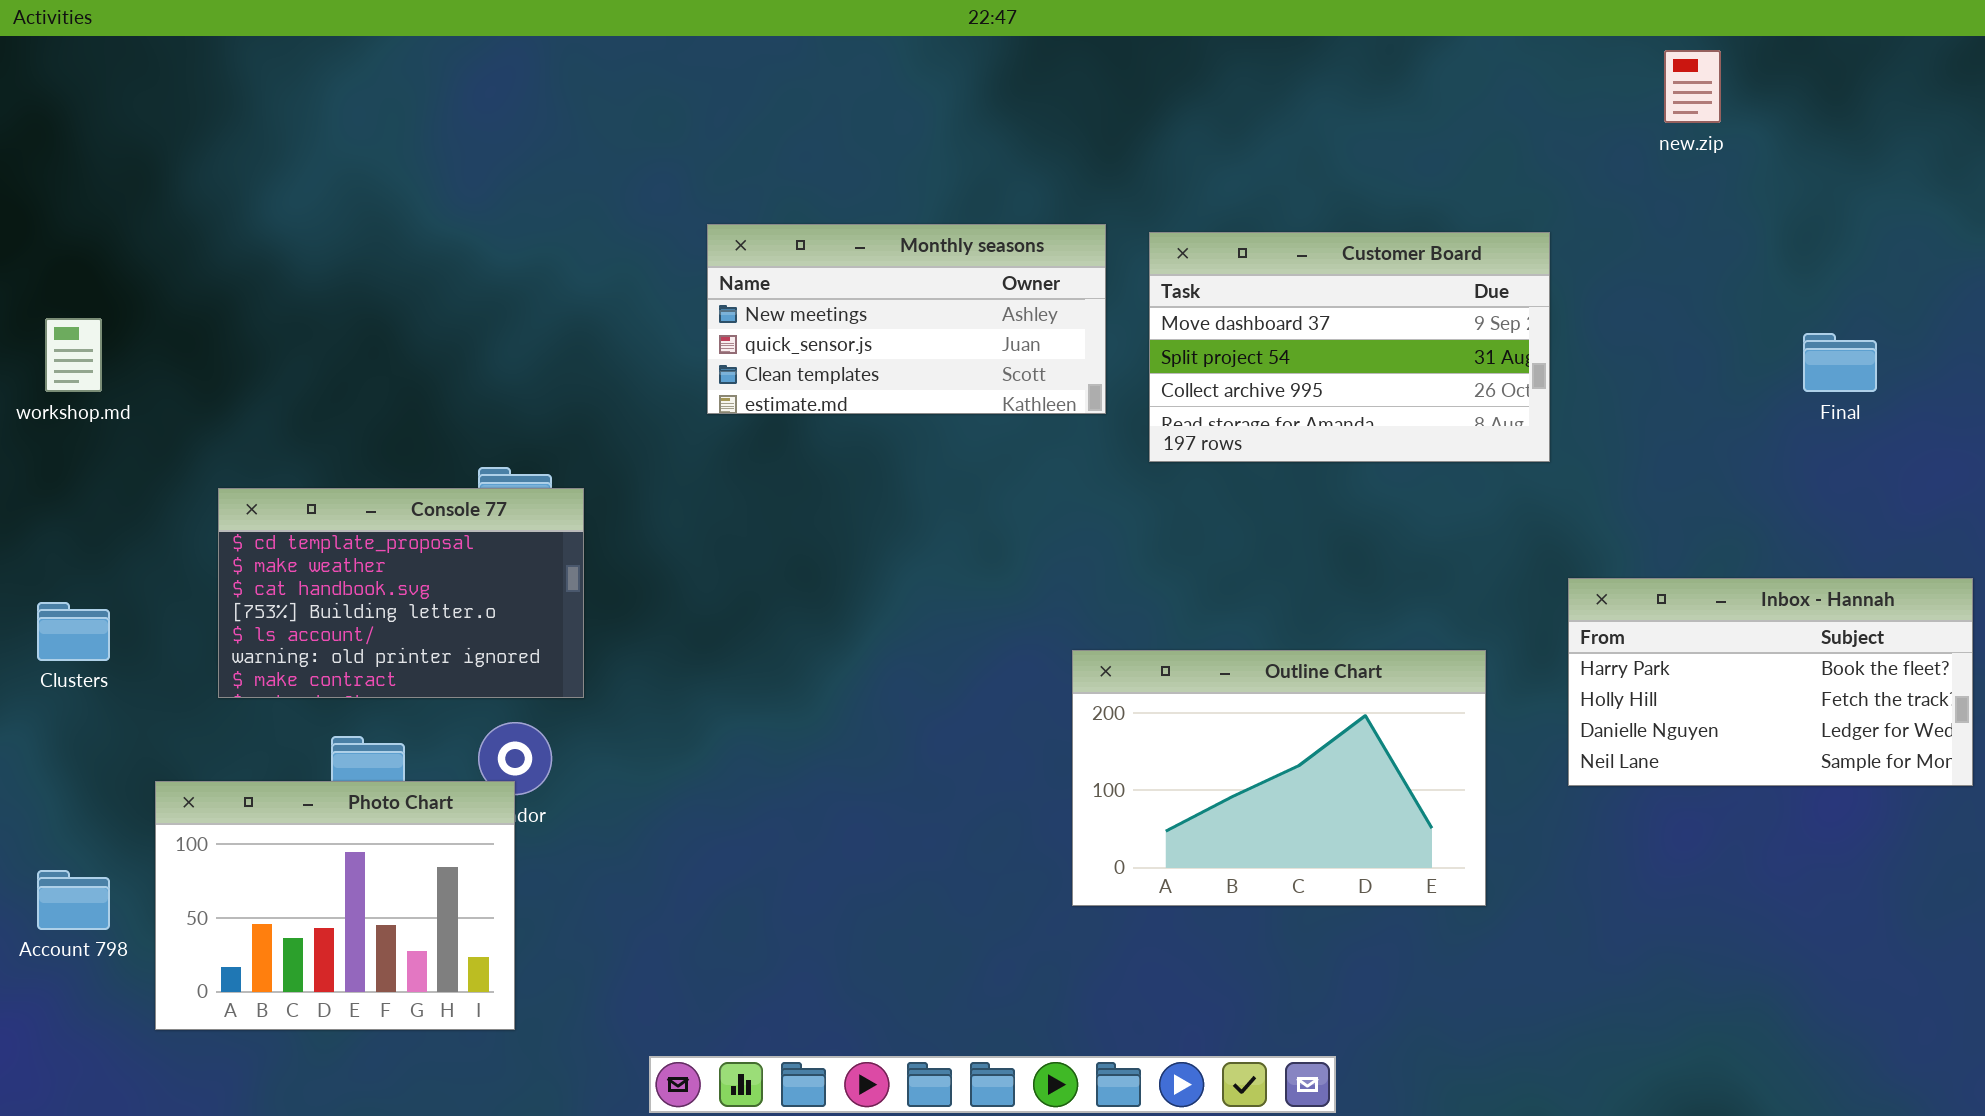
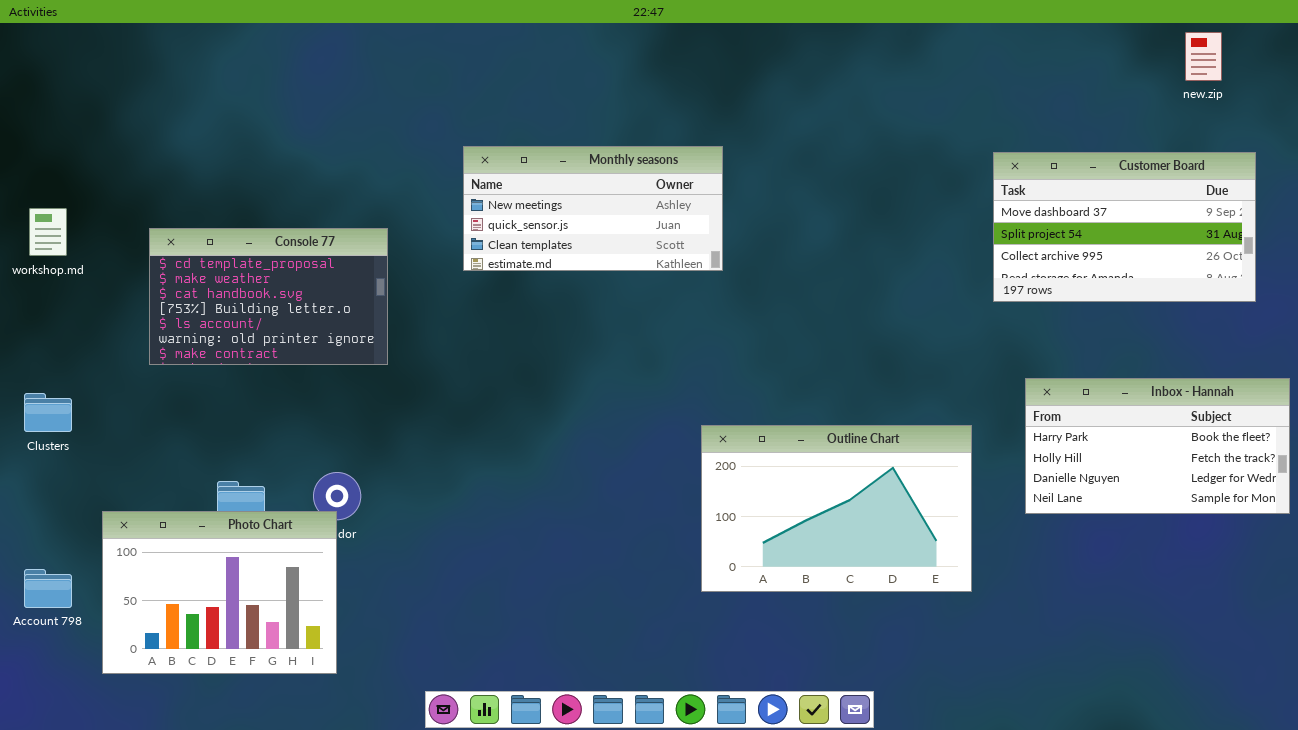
new.zip: [1664,50,1721,123] -> [1185,32,1222,81], moved
Customer Board: [1149,232,1550,462] -> [993,152,1256,302], moved
Console 77: [218,488,584,698] -> [149,228,388,365], moved

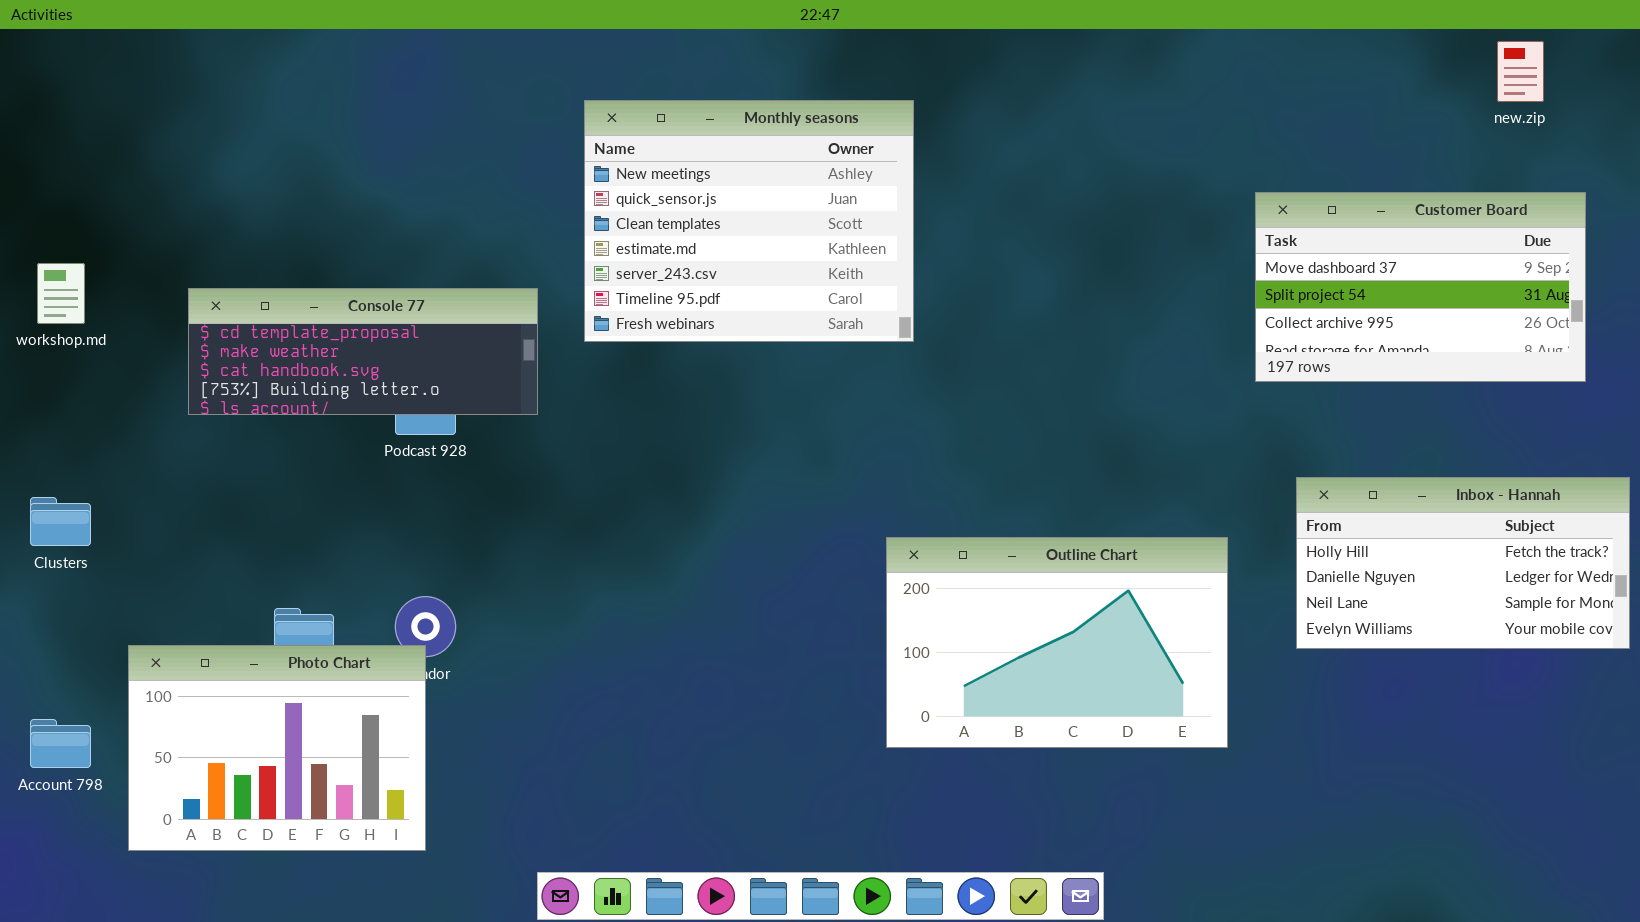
Monthly seasons: [463,146,723,271] -> [584,100,914,342], resized
Console 77: [149,228,388,365] -> [188,288,538,415], resized
Inbox - Hannah: [1025,378,1290,514] -> [1296,477,1630,649], scrolled down 1 row

